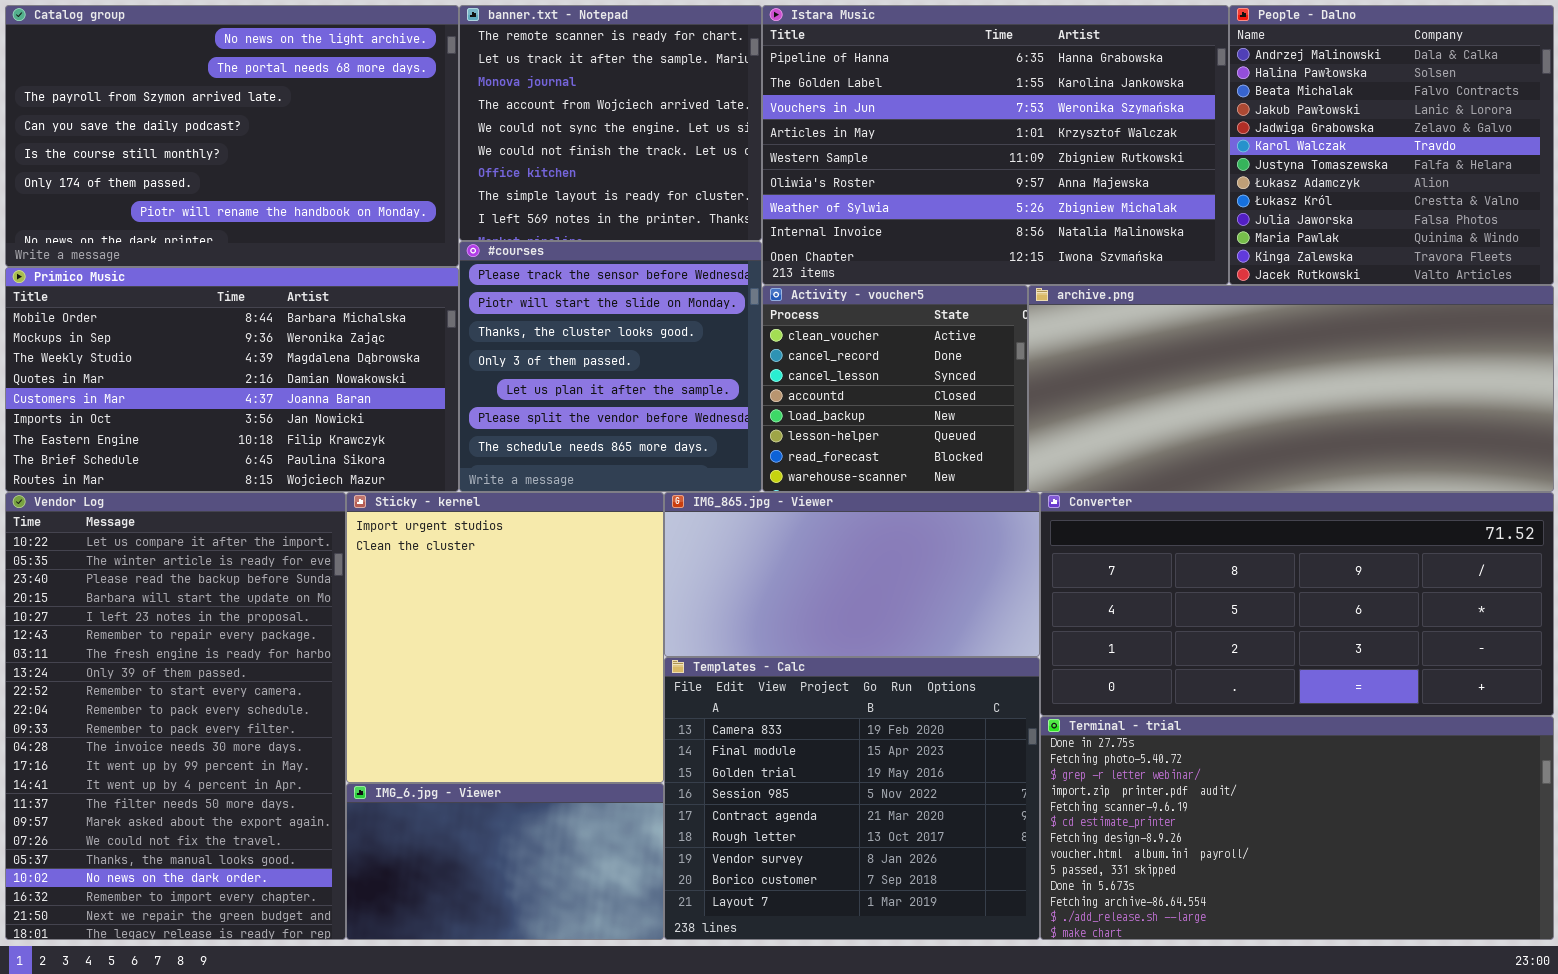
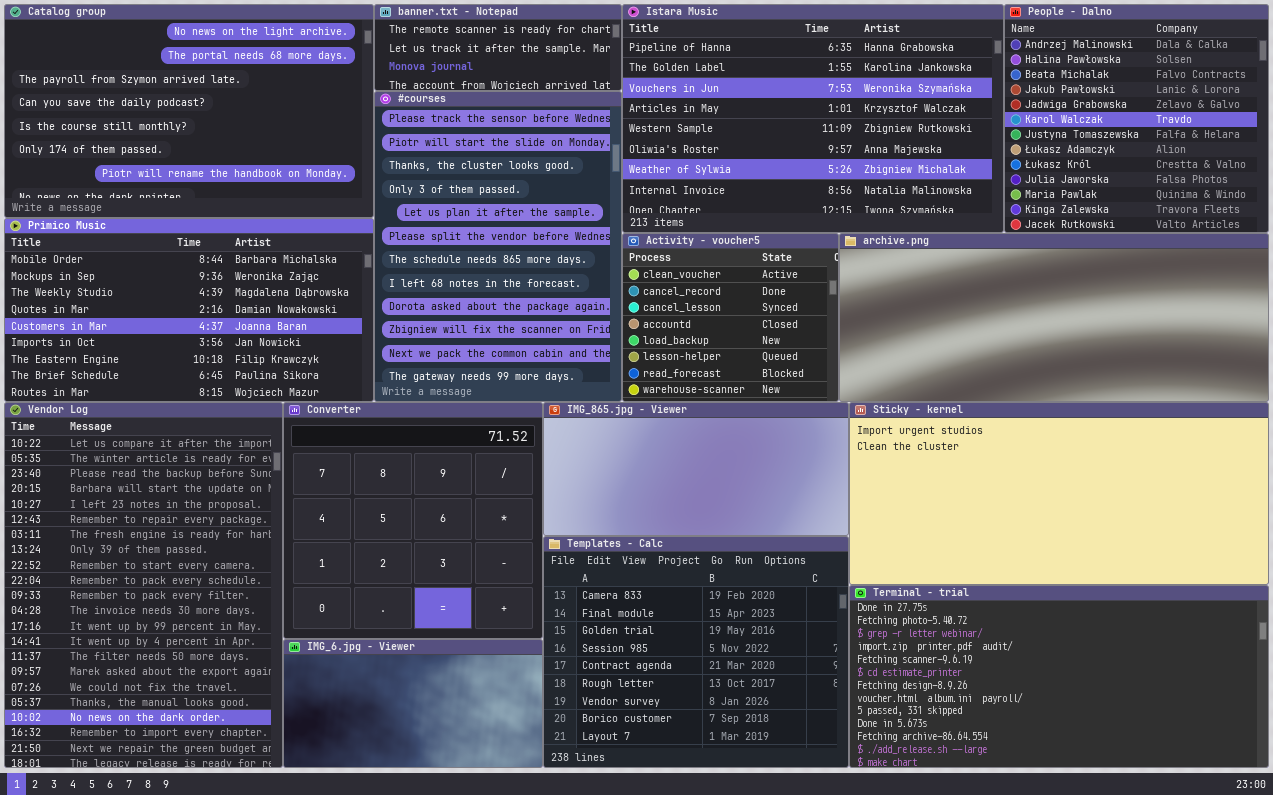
banner.txt - Notepad: [459,5,762,241] -> [374,4,622,91], resized
#courses: [459,241,762,492] -> [374,91,622,402], resized
Sticky - kernel: [346,492,664,783] -> [849,402,1269,585], moved, resized
Converter: [1040,492,1554,716] -> [283,402,543,639], moved, resized

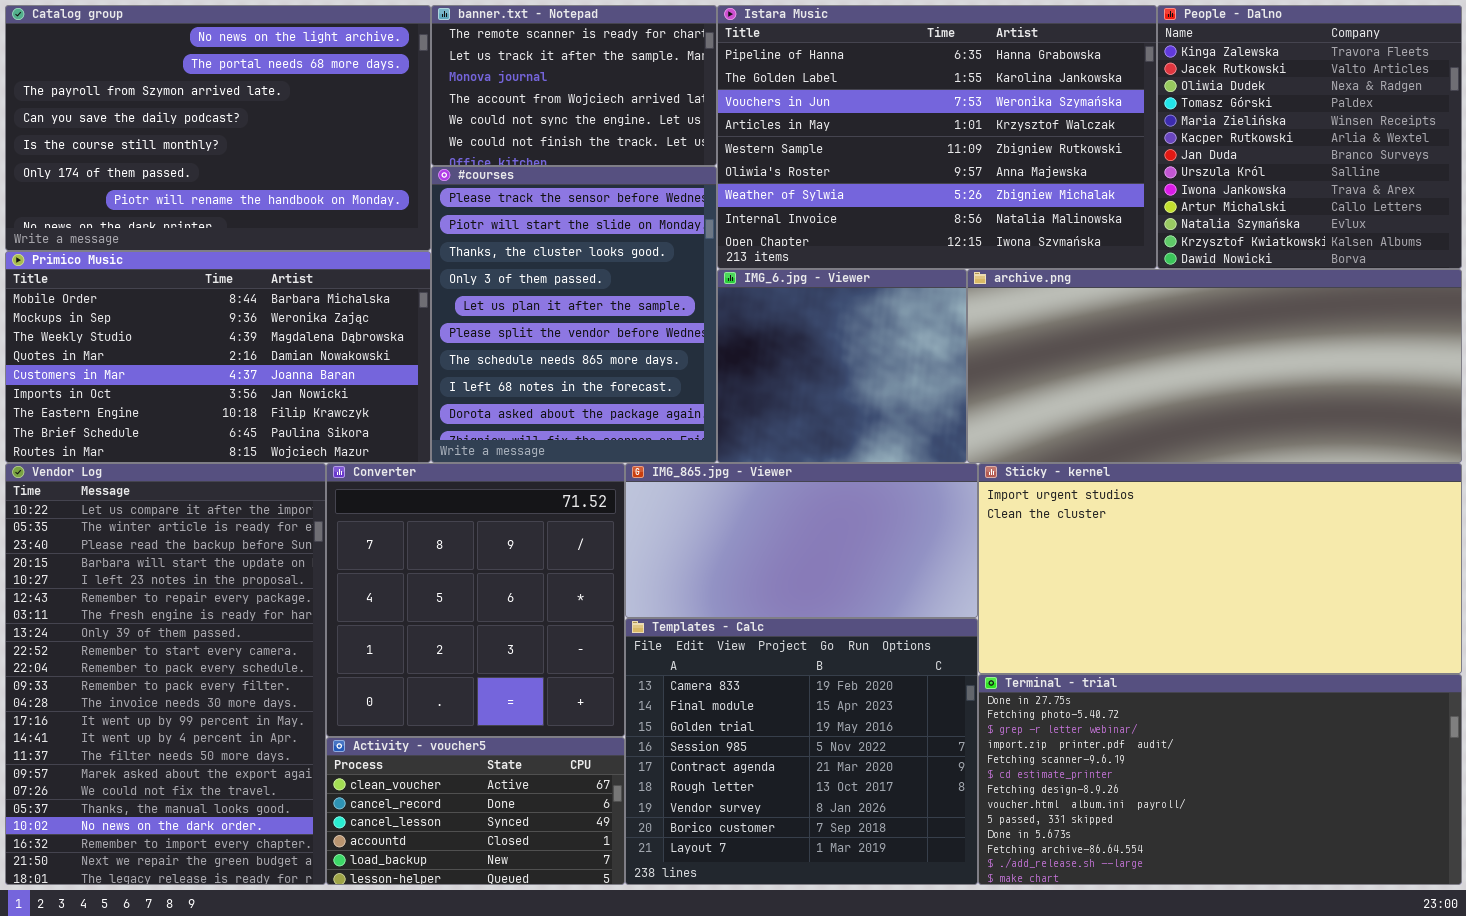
banner.txt - Notepad: [374,4,622,91] -> [431,5,717,166], resized
People - Dalno: [1004,4,1269,233] -> [1157,5,1462,269], scrolled down 11 rows
#courses: [374,91,622,402] -> [431,166,717,463], resized
Activity - voucher5: [622,233,839,402] -> [326,737,625,885], moved, resized
IMG_6.jpg - Viewer: [283,639,543,768] -> [717,269,967,463], moved, resized

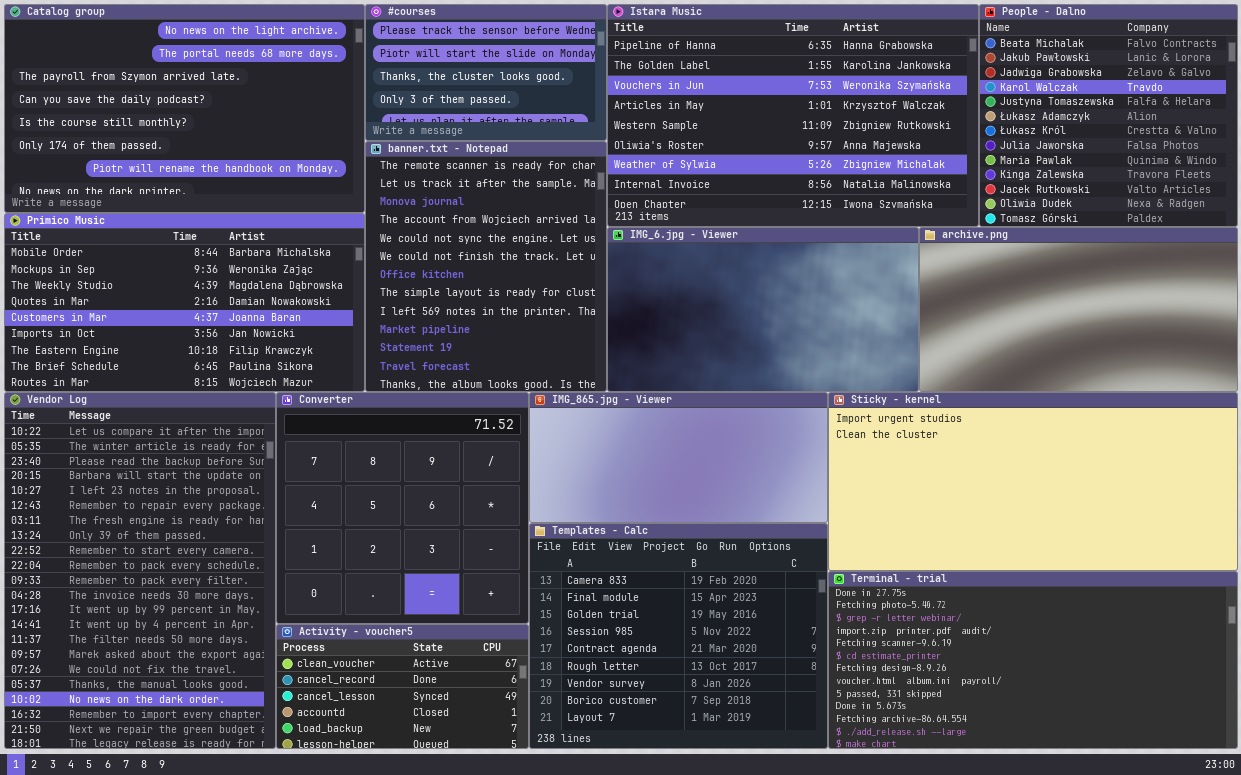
banner.txt - Notepad: [431,5,717,166] -> [365,141,607,392], moved, resized
People - Dalno: [1157,5,1462,269] -> [979,4,1238,227], scrolled up 9 rows
#courses: [431,166,717,463] -> [365,4,607,141], moved, resized
IMG_6.jpg - Viewer: [717,269,967,463] -> [607,227,919,392], resized
archive.png: [967,269,1462,463] -> [919,227,1238,392], resized

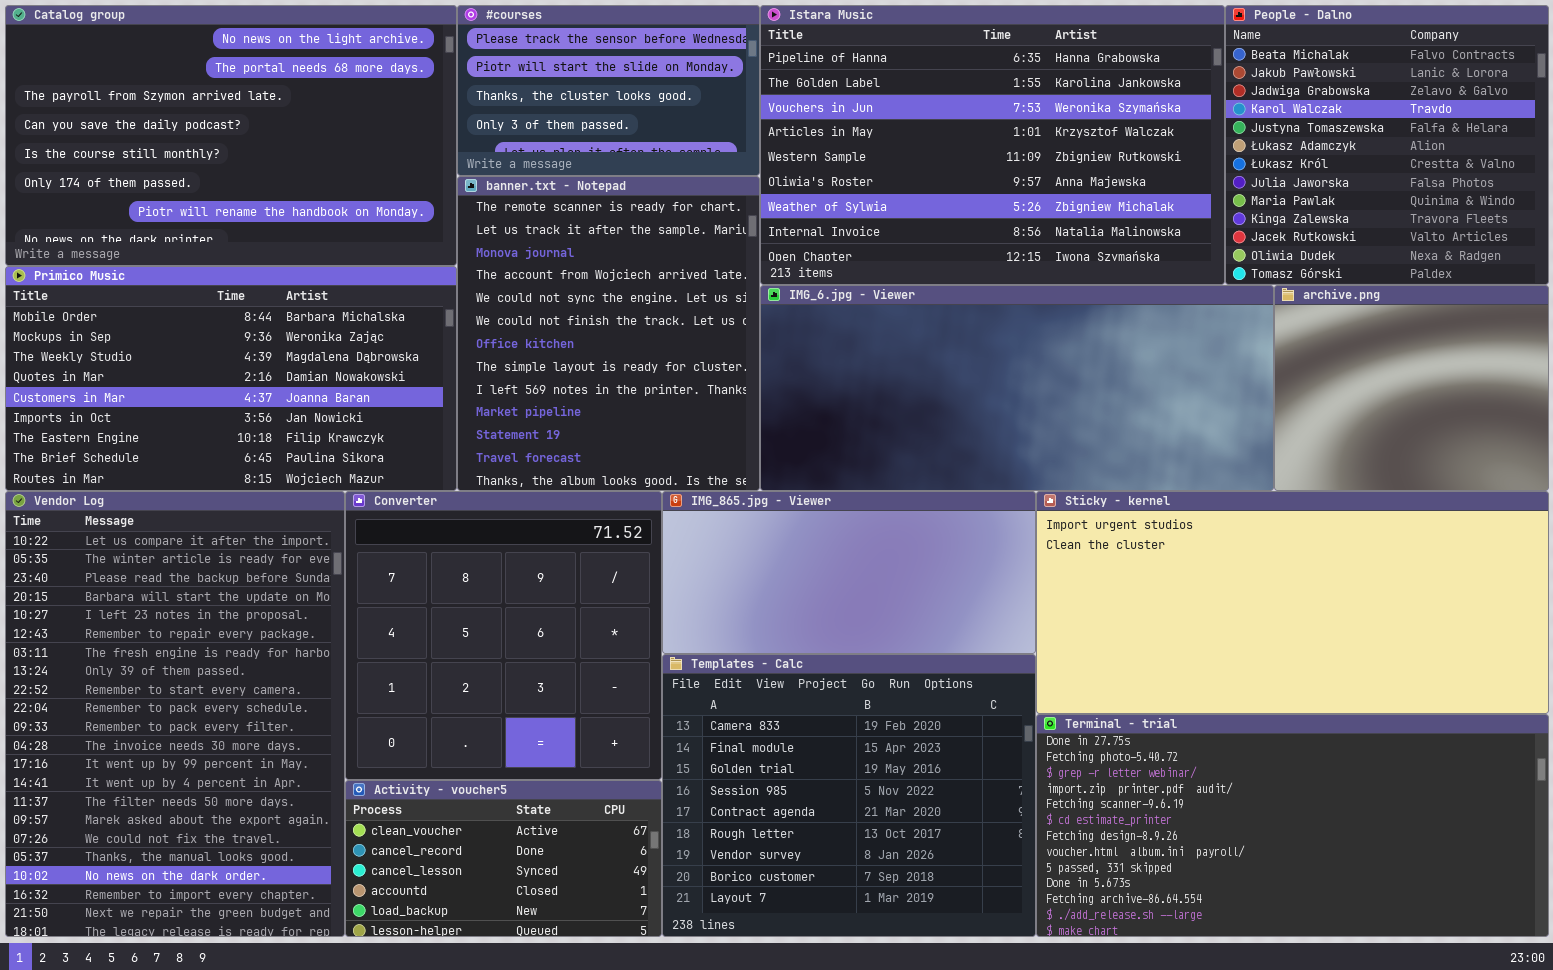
IMG_6.jpg - Viewer: [607,227,919,392] -> [760,285,1274,491], resized
archive.png: [919,227,1238,392] -> [1274,285,1549,491], resized

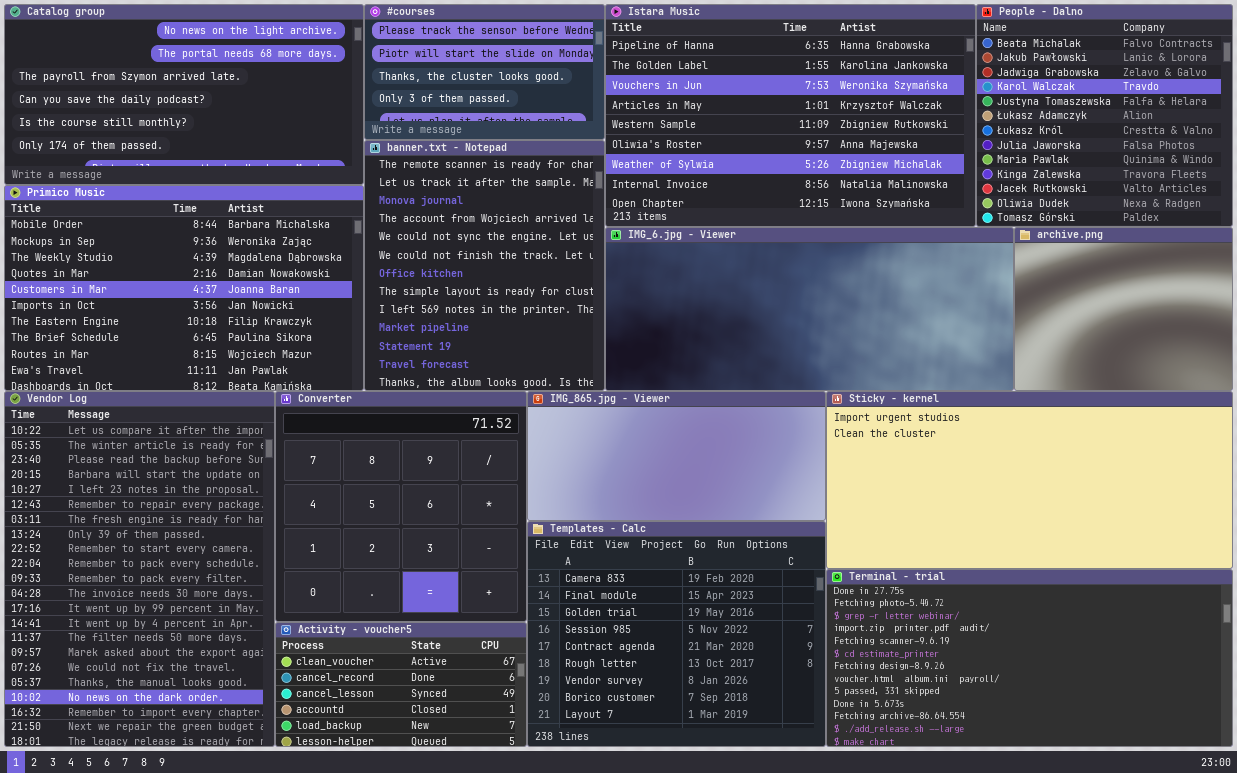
Catalog group: [5,5,457,266] -> [4,4,364,185], resized
Primico Music: [5,266,457,491] -> [4,185,364,391], resized

